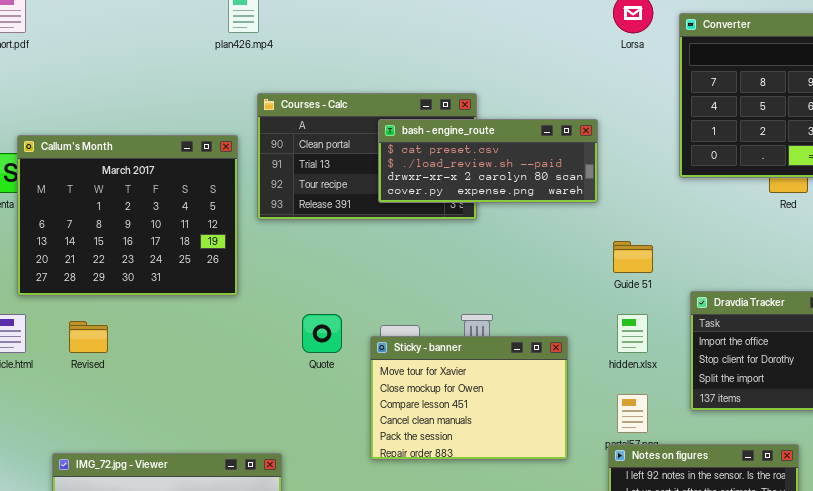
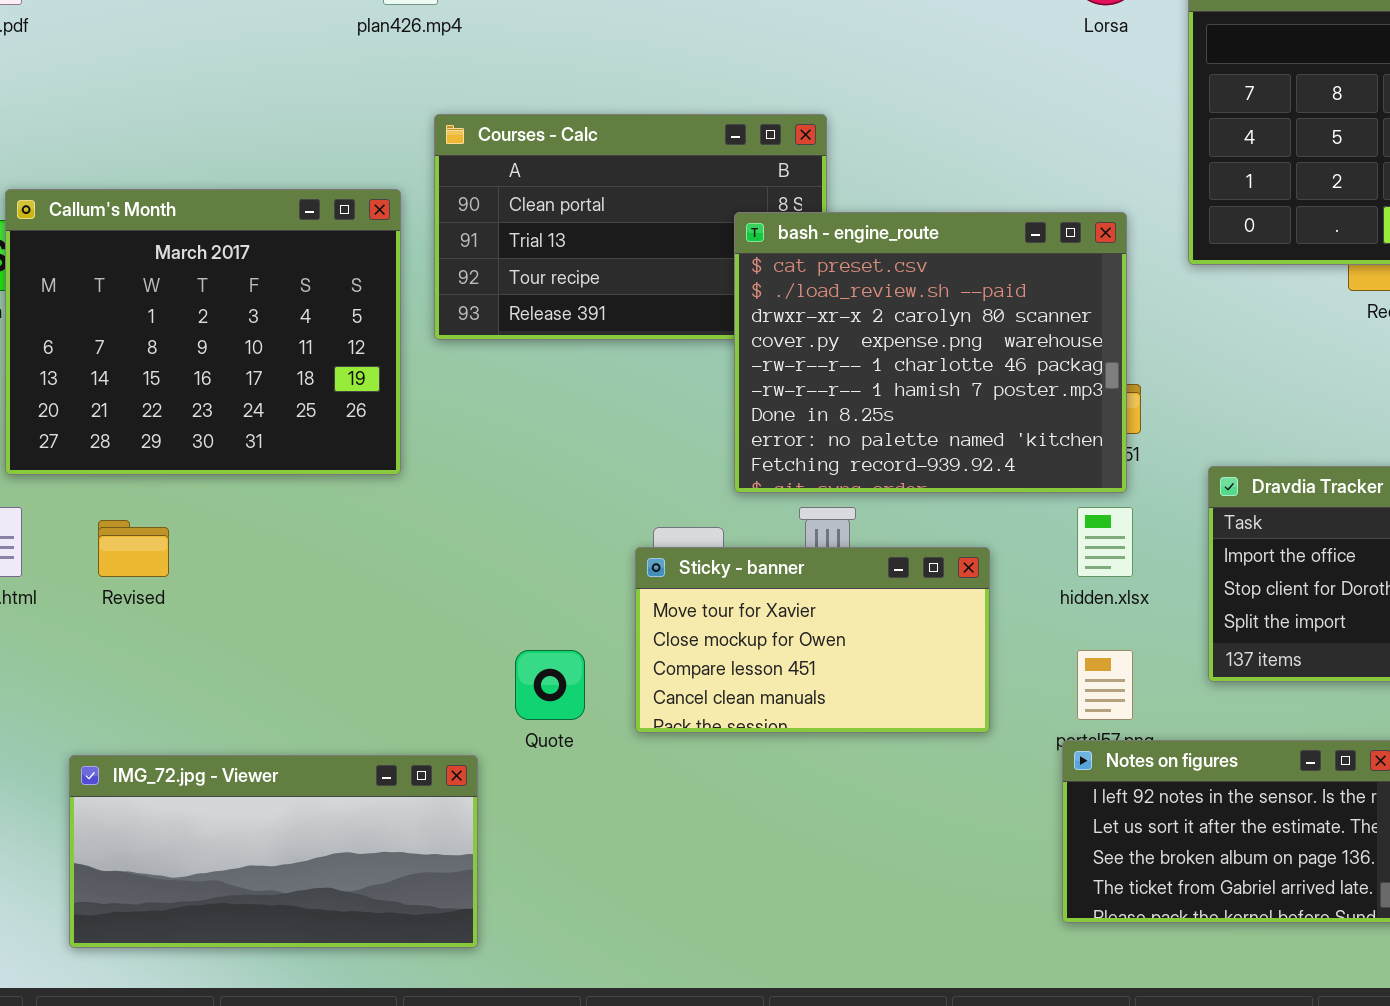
bash - engine_route: [378,119,598,203] -> [734,212,1127,493], moved, resized
Quote: [302,314,342,353] -> [515,650,585,720], moved
Sticky - banner: [370,336,568,460] -> [635,547,990,733], resized

